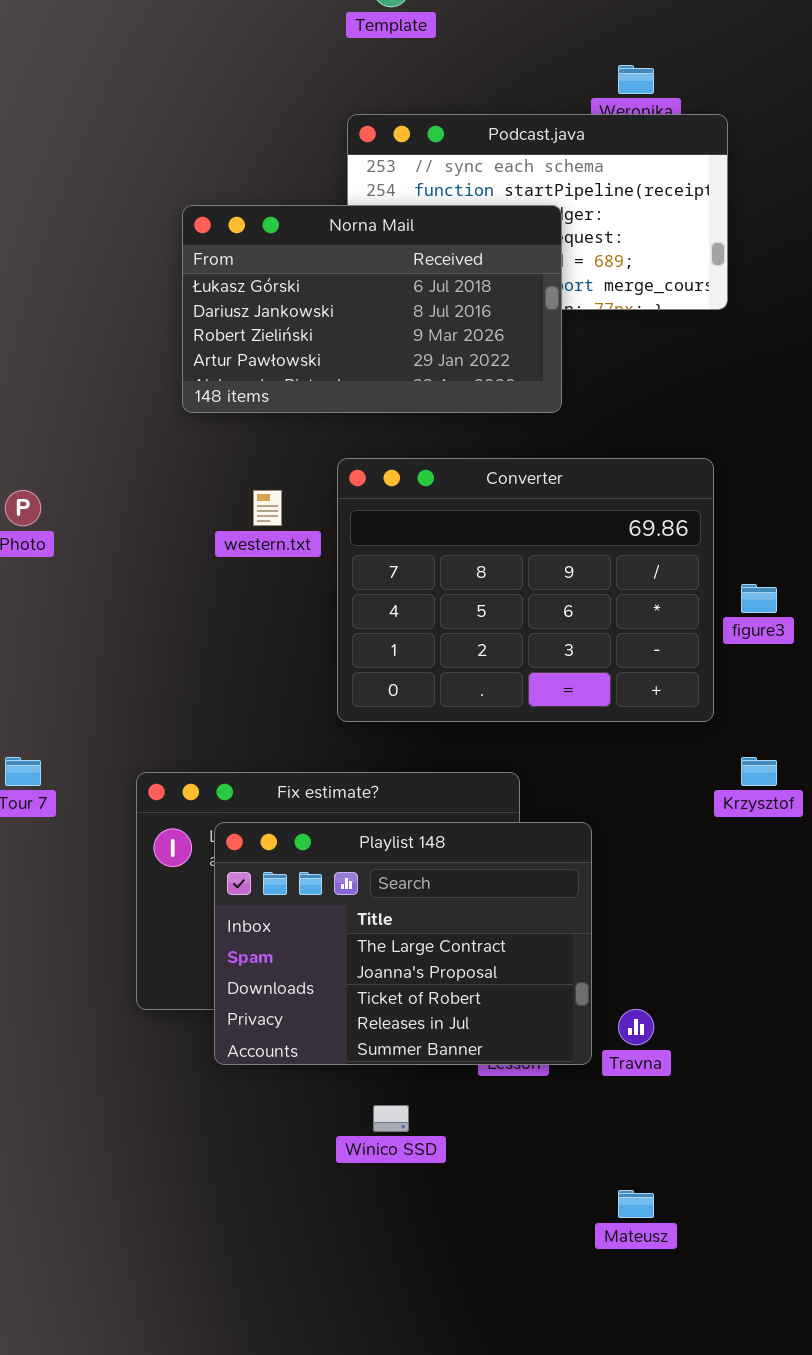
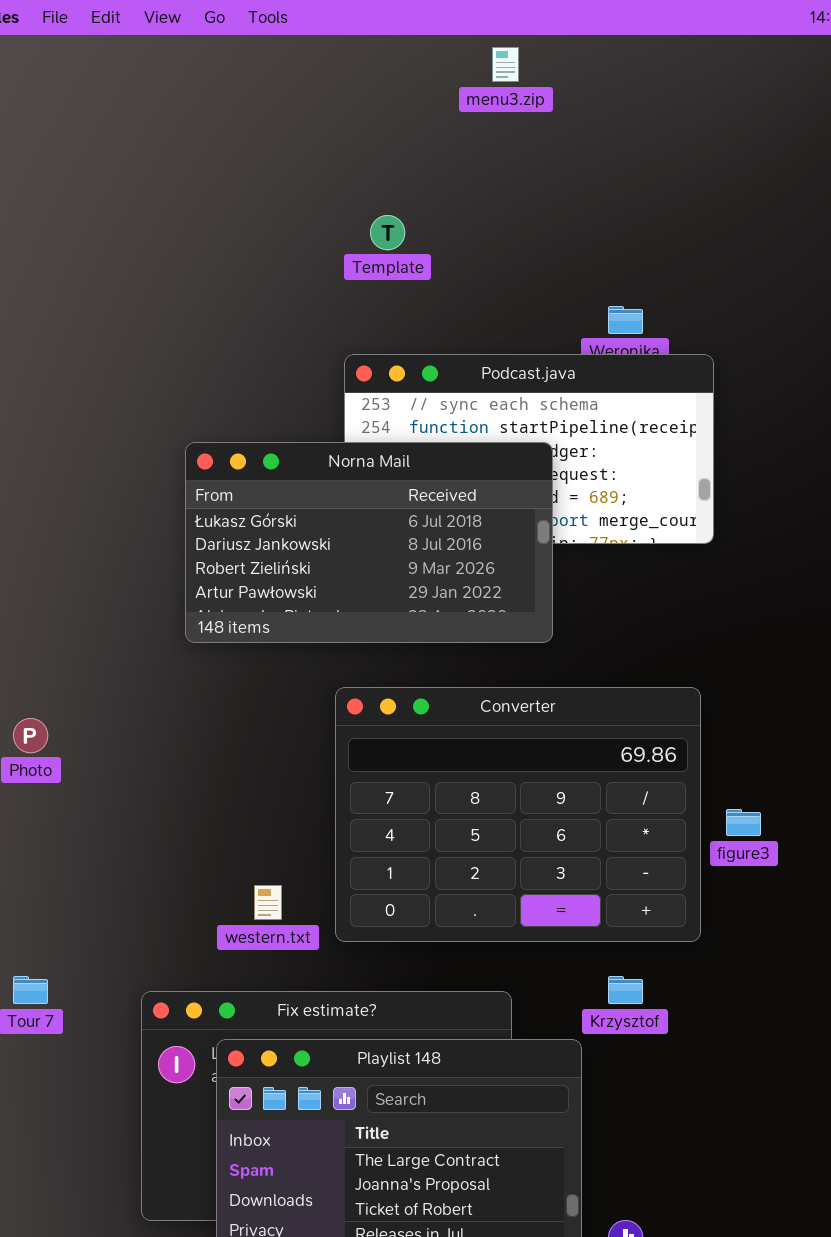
western.txt: [253,490,282,526] -> [254,885,282,920], moved
Krzysztof: [741,757,777,786] -> [608,976,643,1004], moved

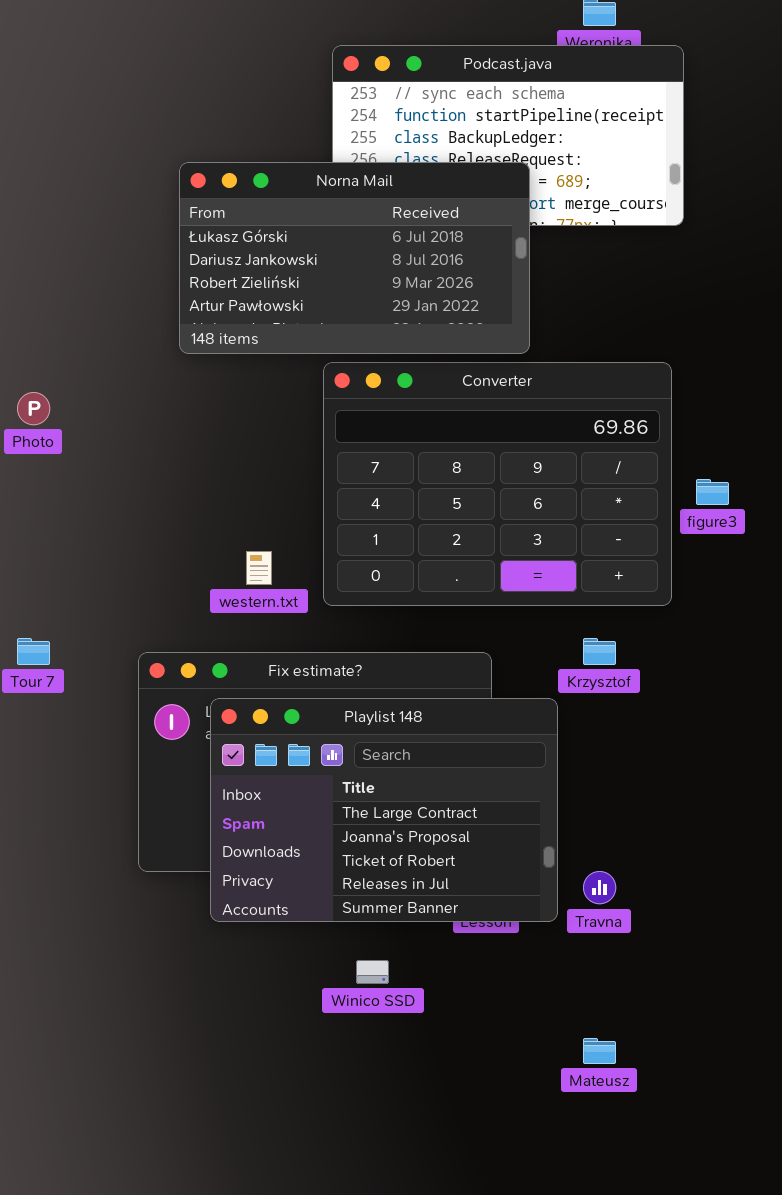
Norna Mail: [185,442,553,643] -> [179,162,530,354], moved

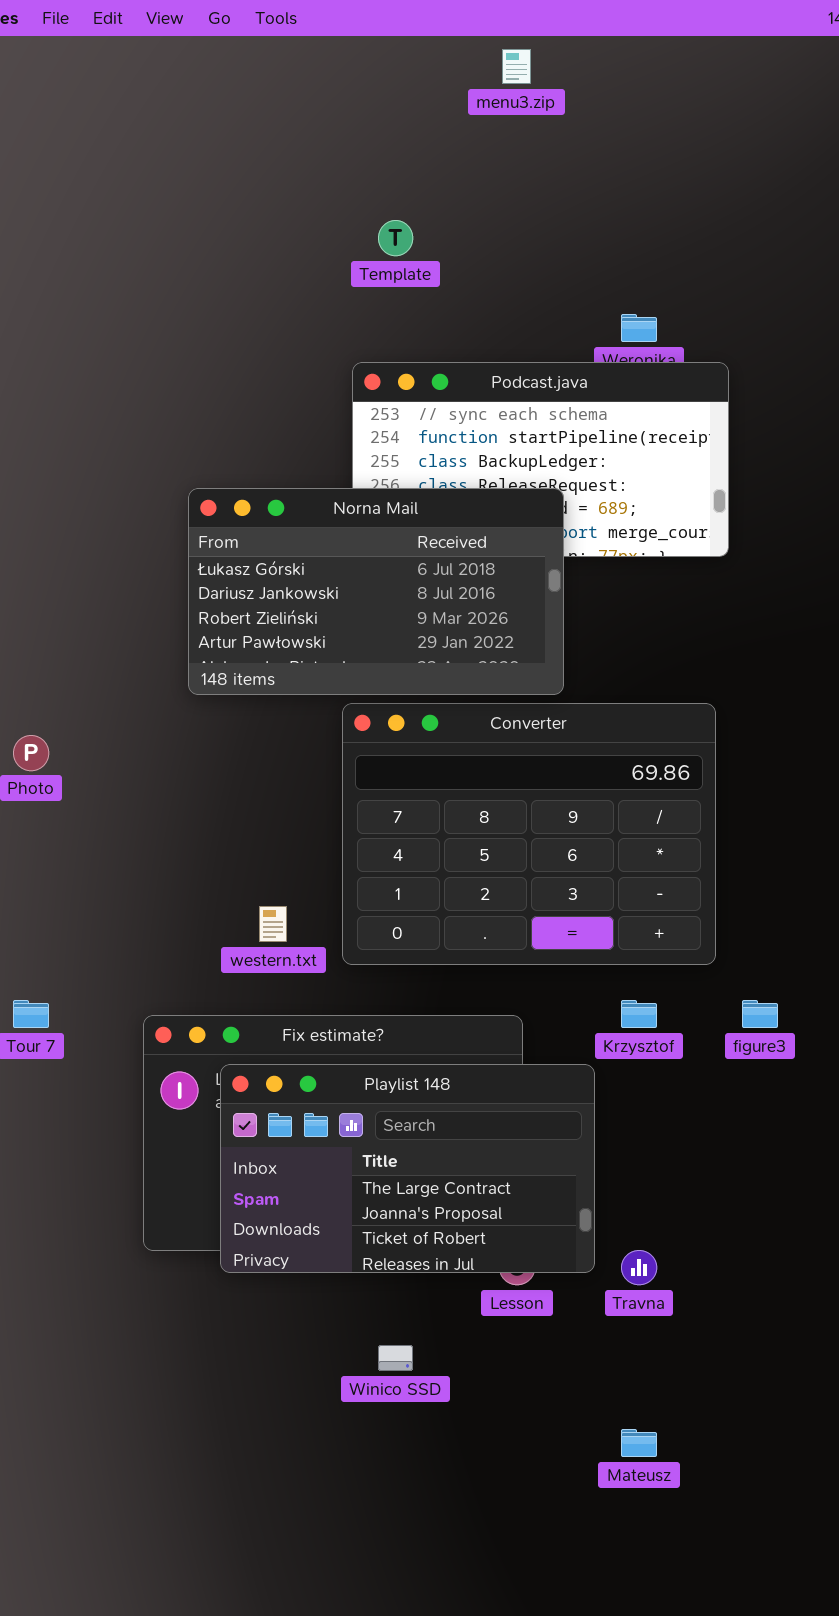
figure3: [696,479,729,505] -> [742,1000,778,1028], moved
Playlist 148: [210,698,558,922] -> [220,1064,595,1273], resized

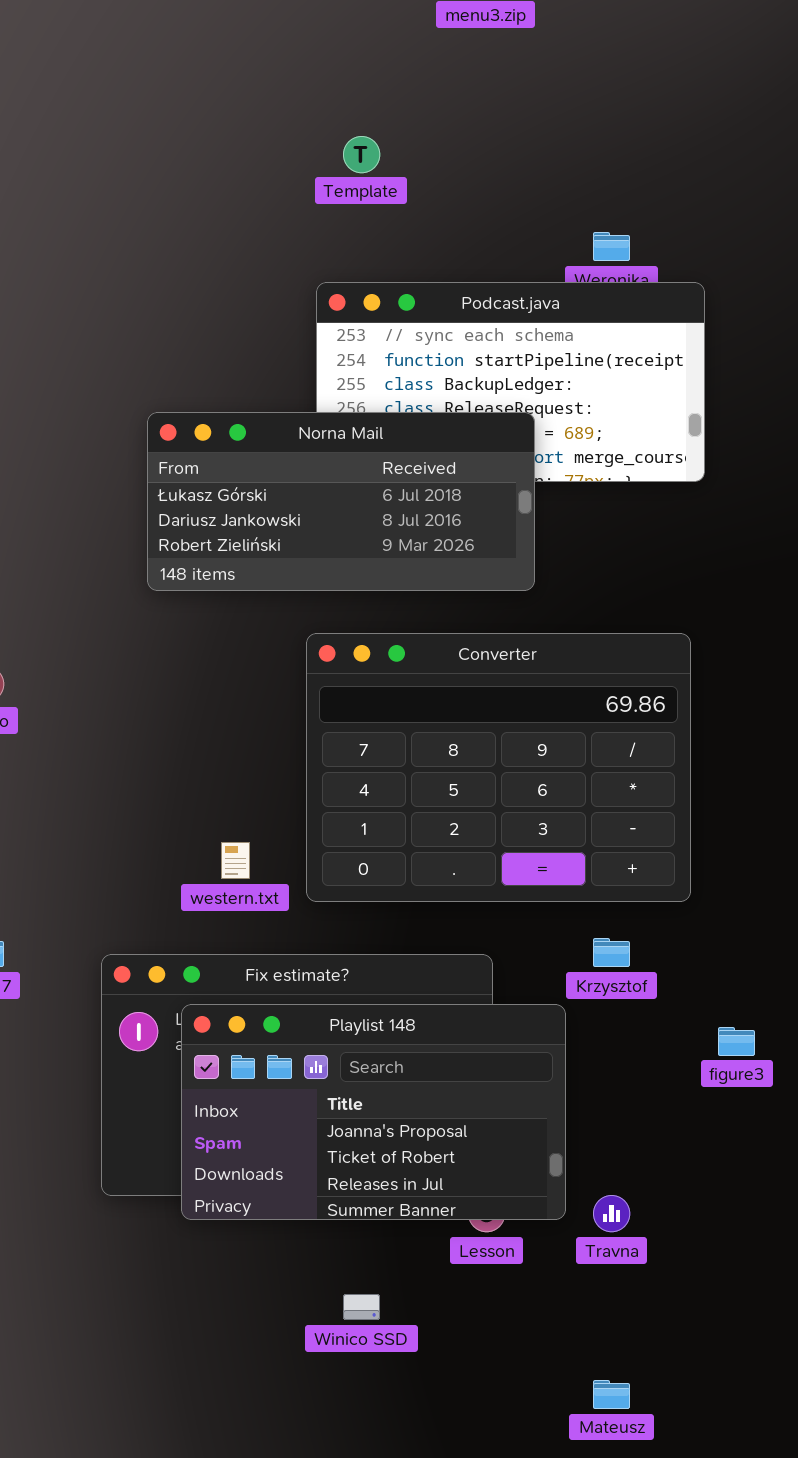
Norna Mail: [188,488,564,695] -> [147,412,535,591], resized
figure3: [742,1000,778,1028] -> [718,1027,755,1056], moved
Playlist 148: [220,1064,595,1273] -> [181,1004,566,1220], scrolled down 1 row

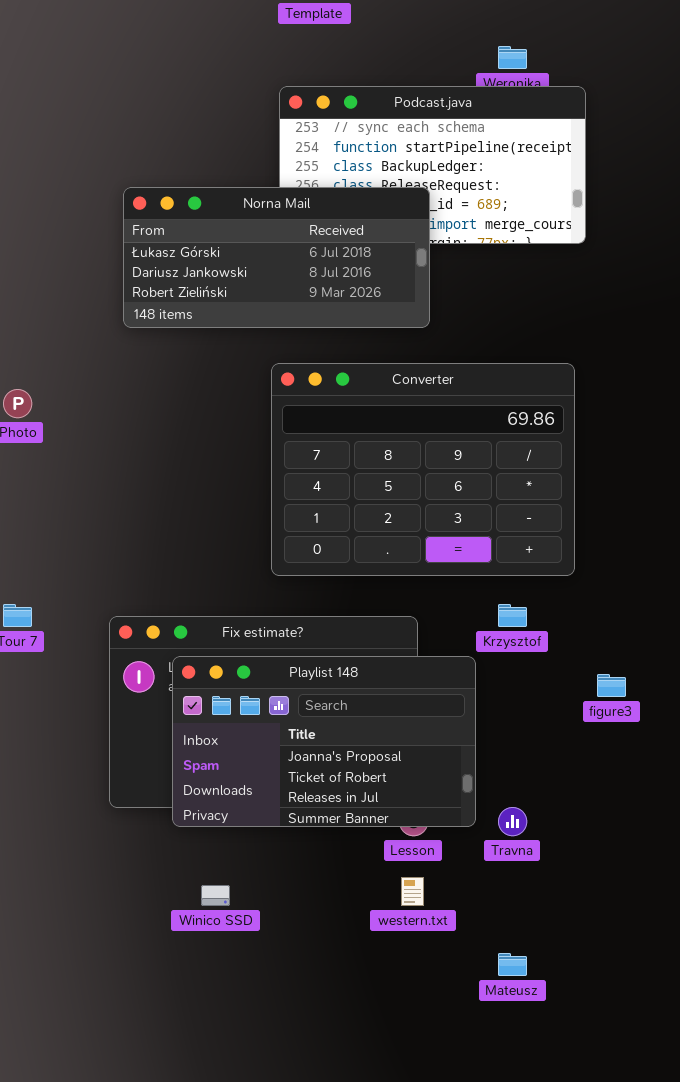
Norna Mail: [147,412,535,591] -> [123,187,430,328], moved
western.txt: [221,842,250,879] -> [401,877,424,906], moved
Winico SSD: [343,1294,380,1320] -> [201,885,230,906], moved

